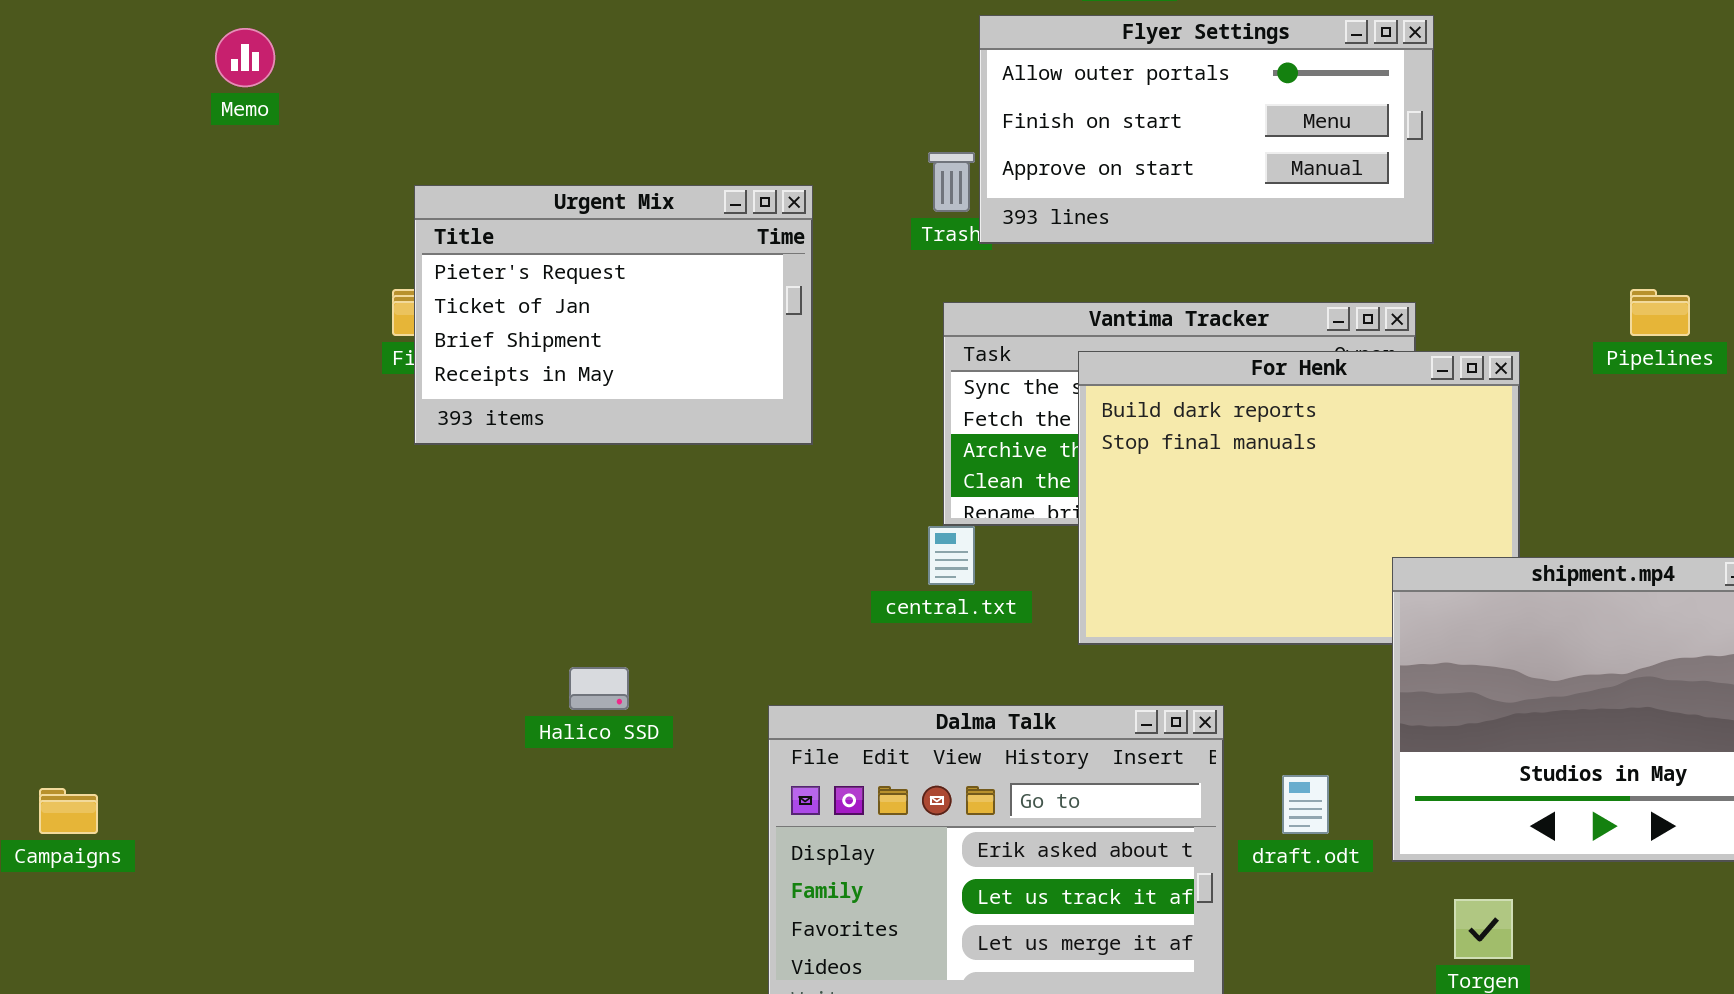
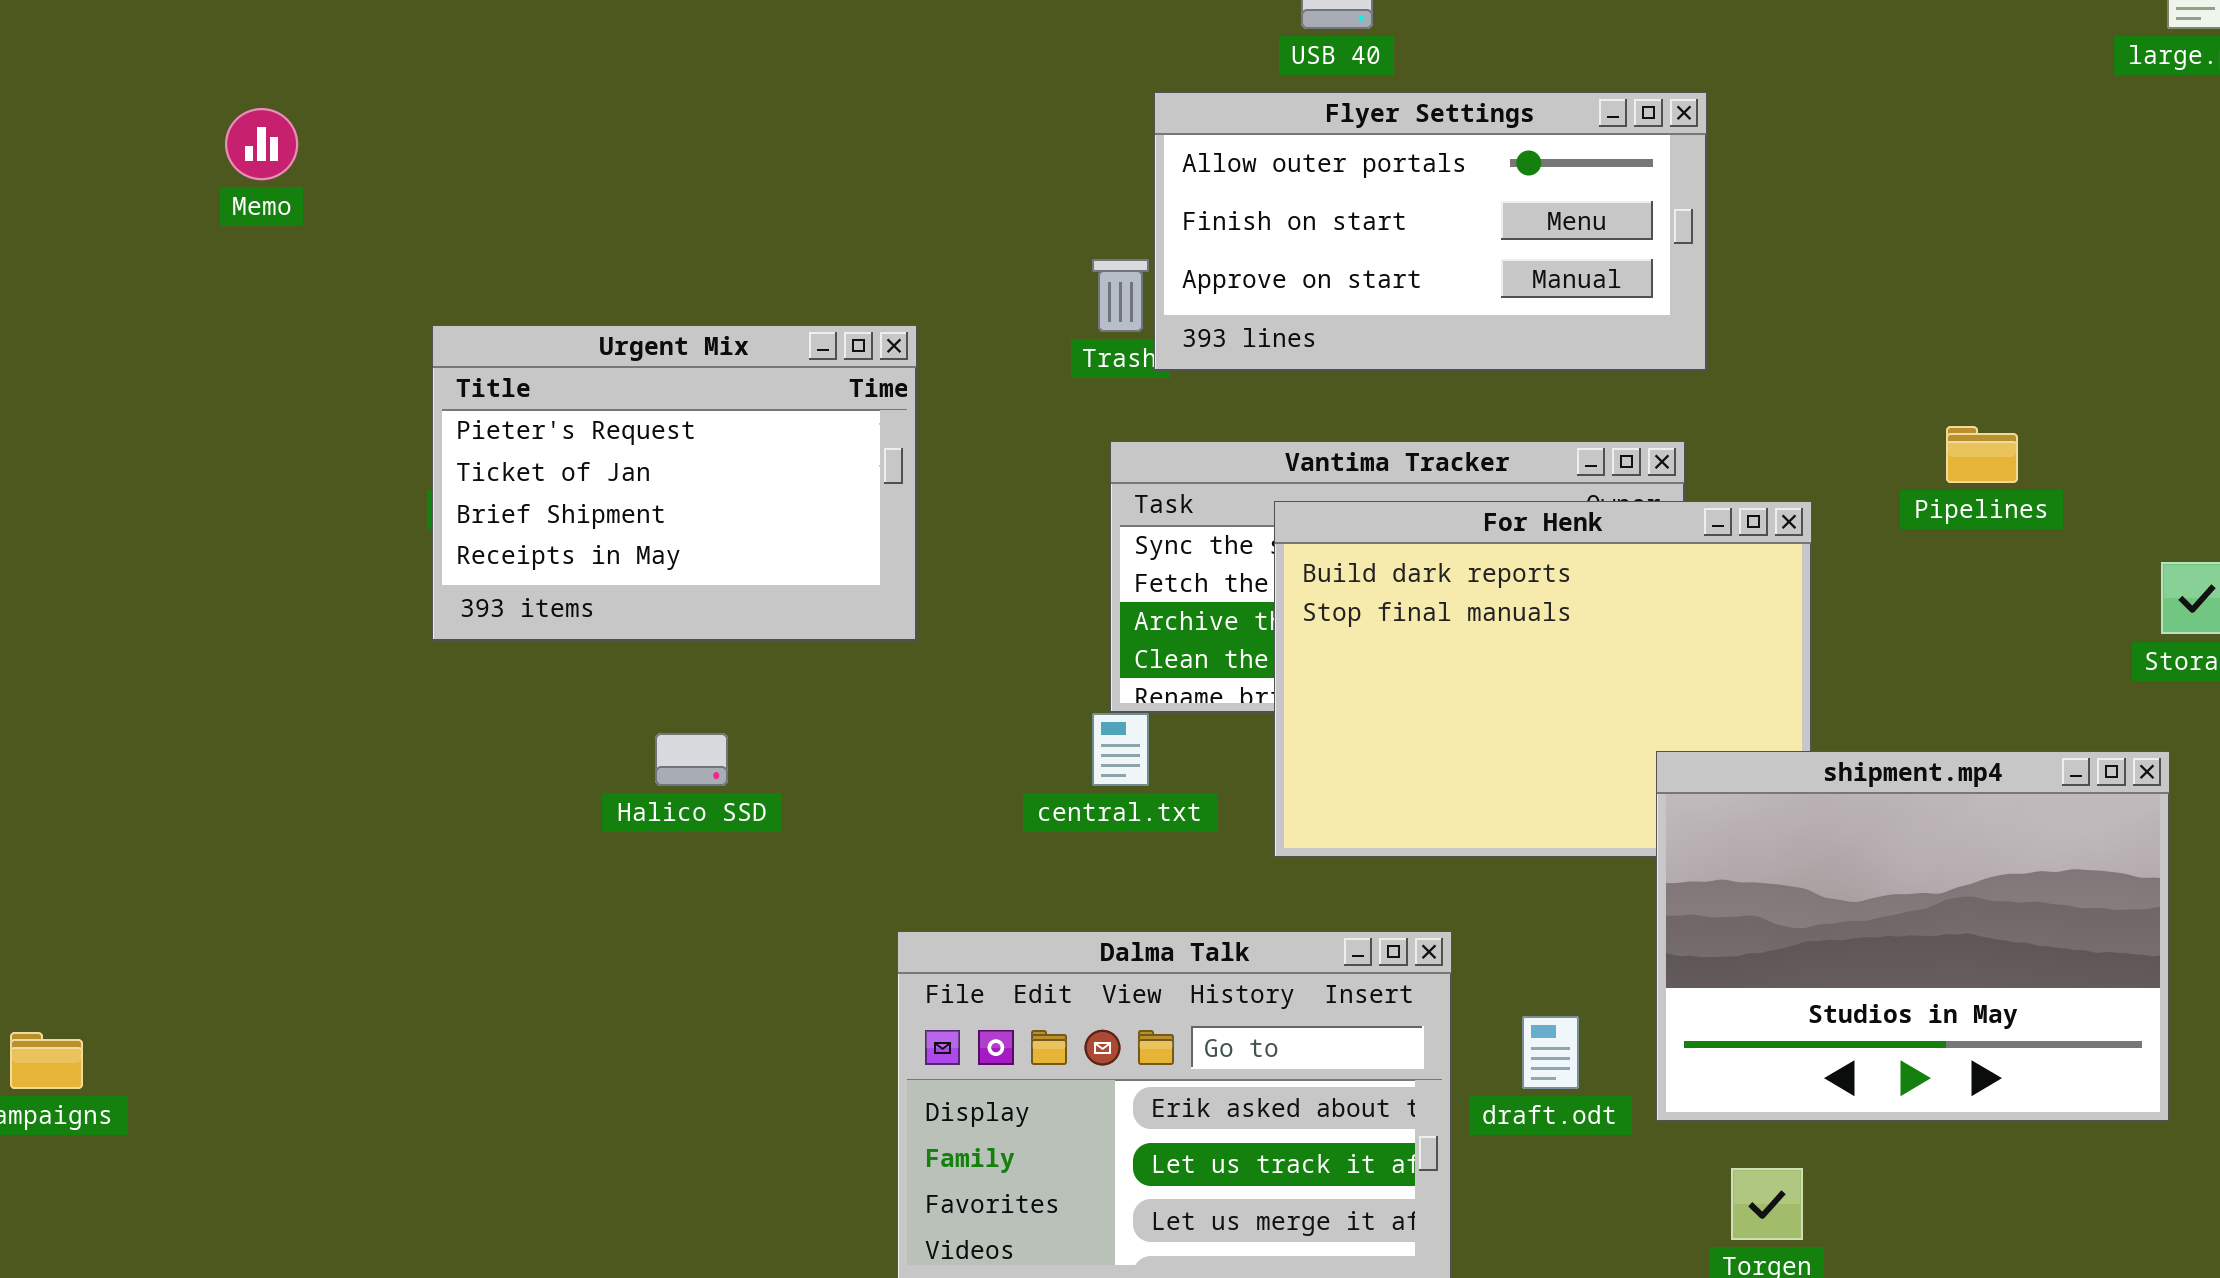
Urgent Mix: [414,185,813,445] -> [432,325,917,641], moved
Halico SSD: [569,667,629,710] -> [655,733,728,786], moved

